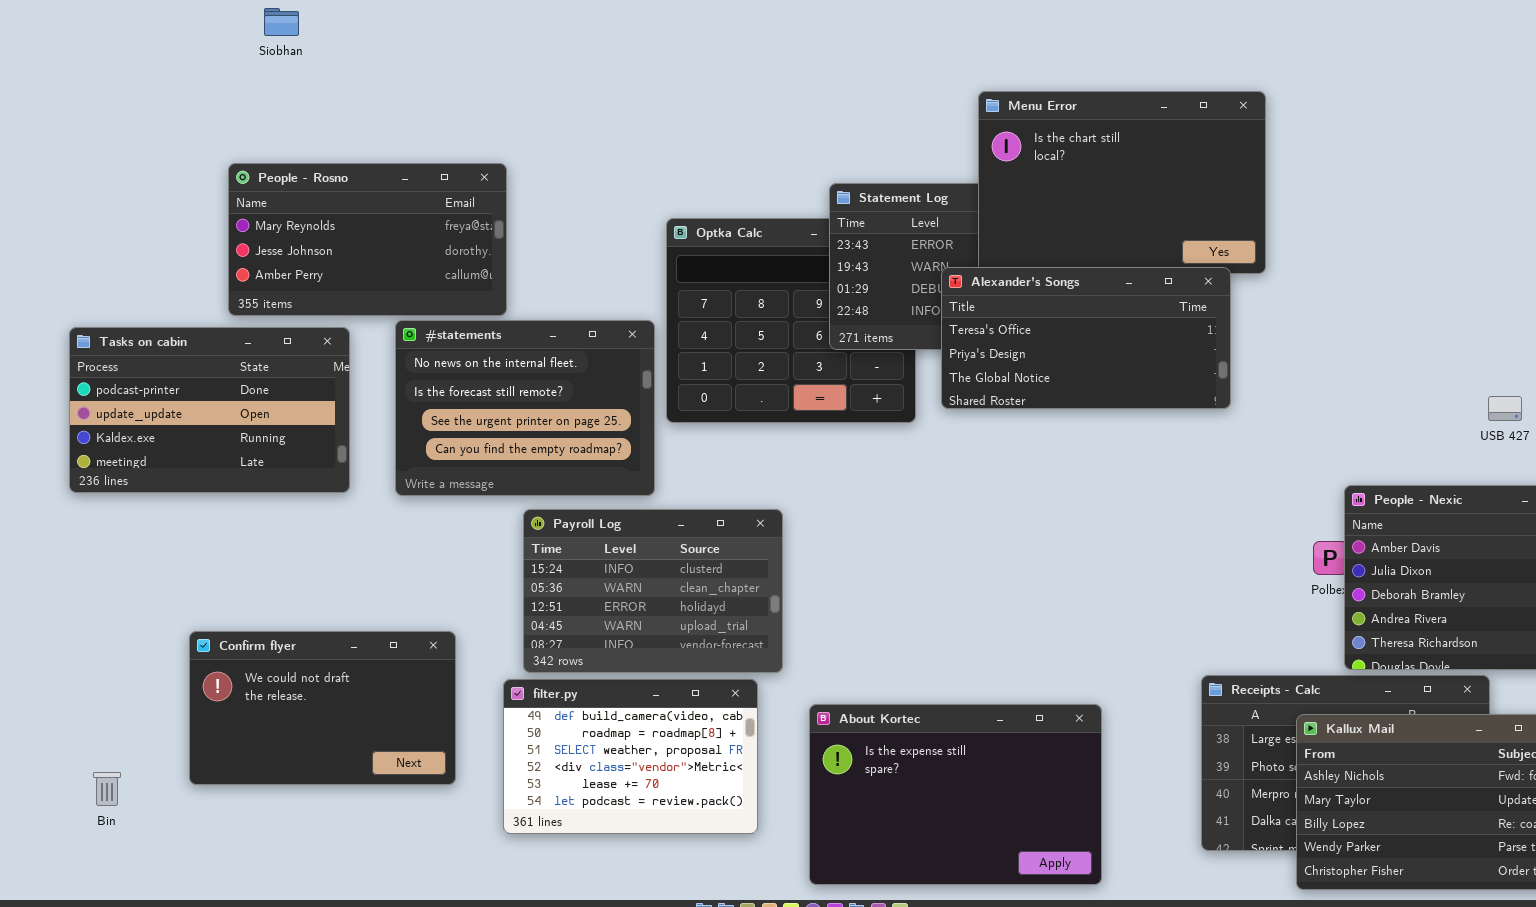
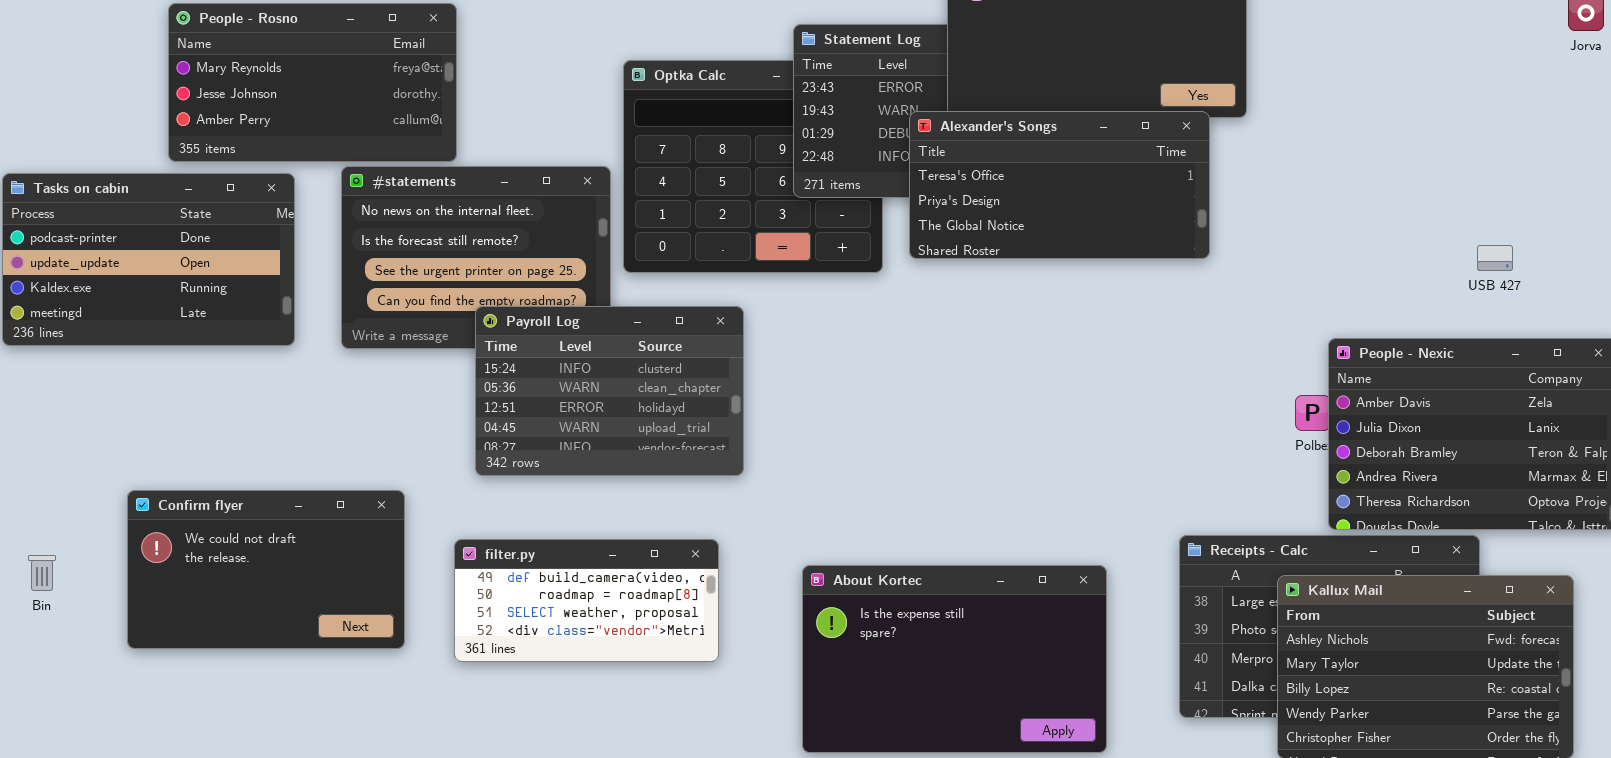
Payroll Log: [523,509,783,673] -> [475,306,744,476], moved
filter.py: [503,679,758,834] -> [454,539,719,662], resized
About Kortec: [809,704,1102,885] -> [802,565,1107,753], moved
Bin: [93,772,121,806] -> [28,555,56,591], moved

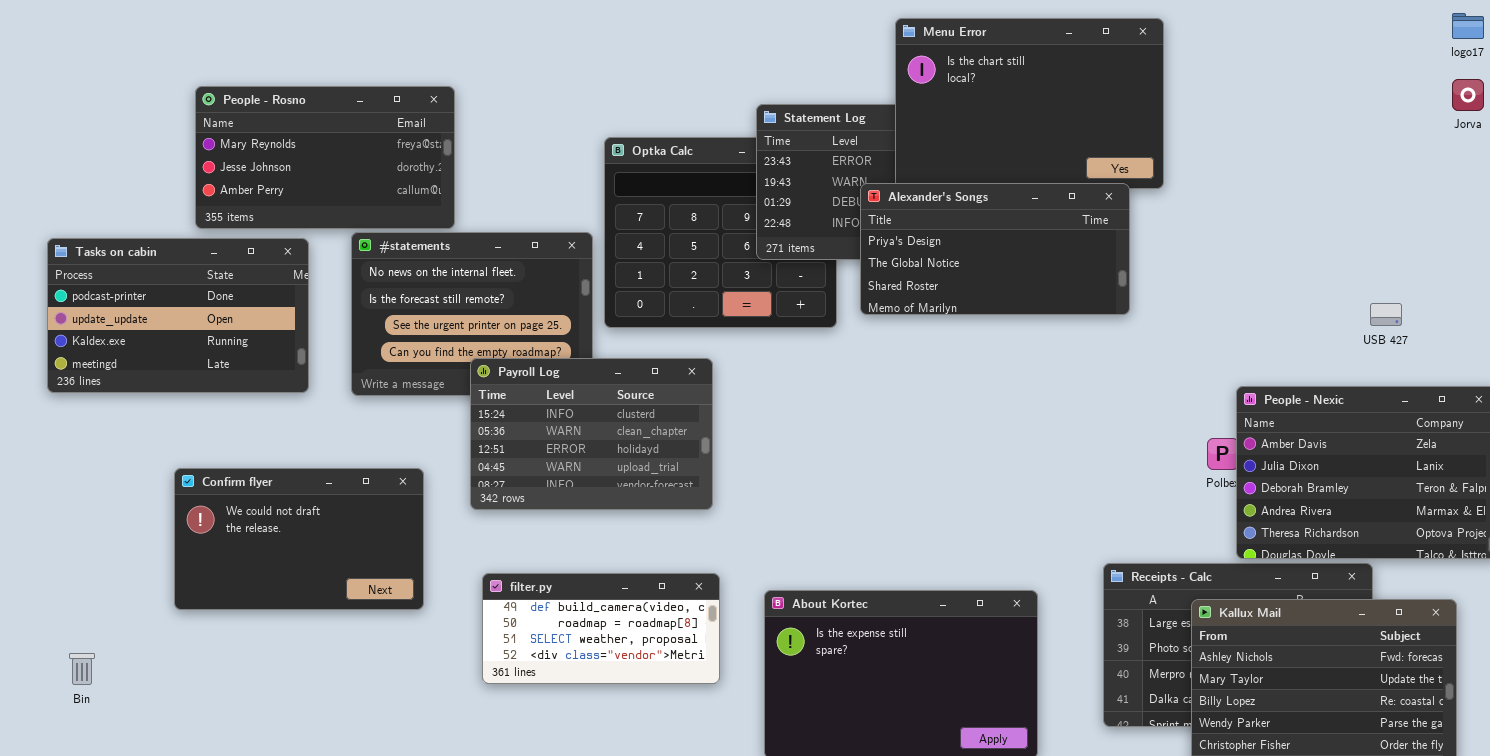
Alexander's Songs: [909,111,1210,259] -> [860,183,1130,315], scrolled down 1 row
Confirm flyer: [127,490,405,649] -> [174,468,424,610], moved
filter.py: [454,539,719,662] -> [482,573,720,684], moved
Bin: [28,555,56,591] -> [69,653,95,685], moved

